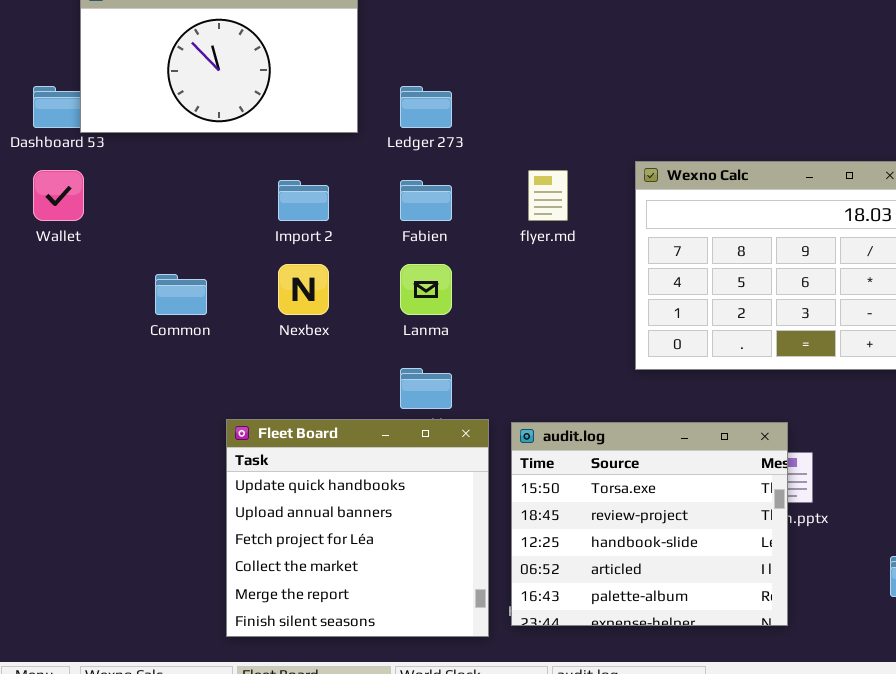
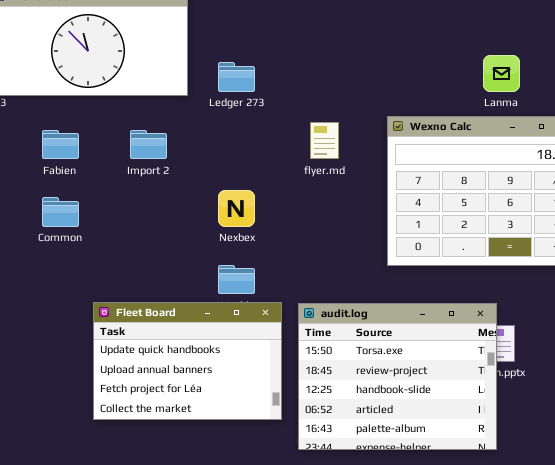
Fabien: [400,180,452,221] -> [42,130,79,159], moved
Nexbex: [278,264,329,315] -> [218,190,255,227], moved
Lanma: [400,264,452,315] -> [483,55,520,92], moved
Fleet Board: [226,419,489,637] -> [93,302,282,420], resized

